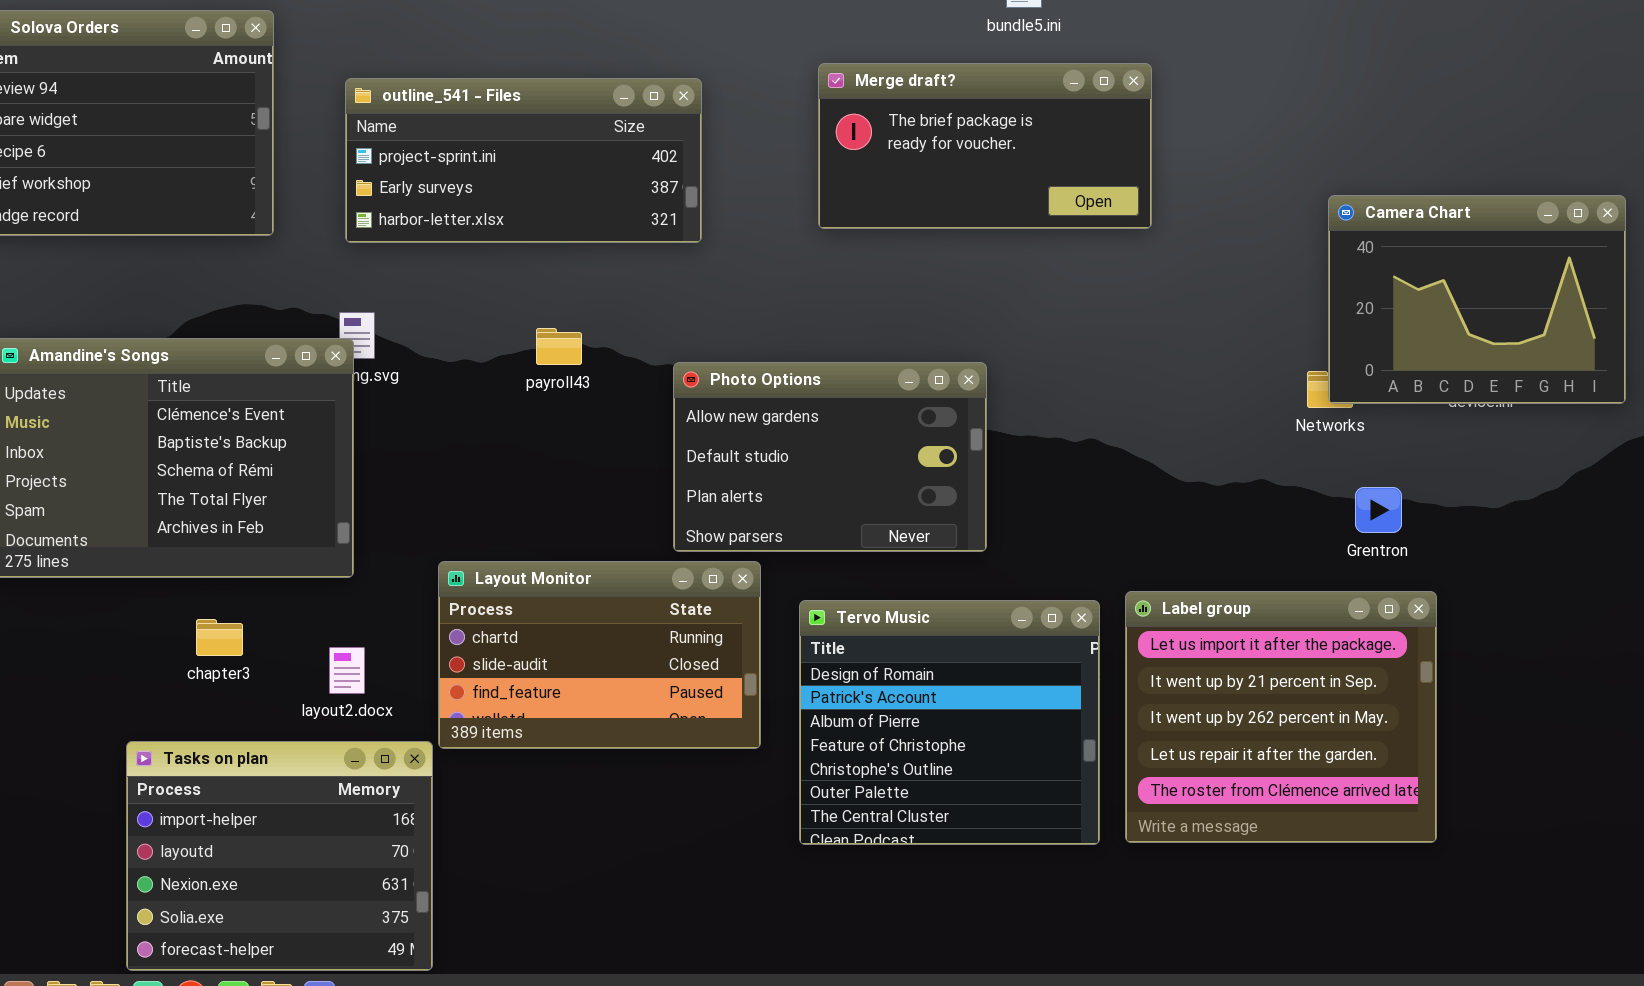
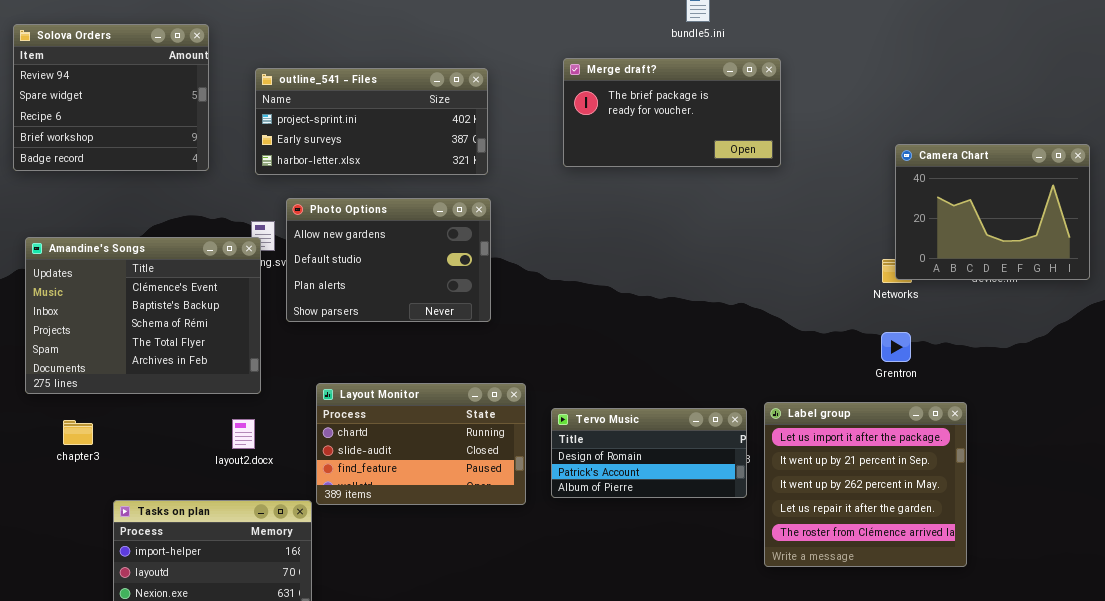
Photo Options: [673,362,987,552] -> [286,198,491,322], moved
Grentron: [1355,487,1402,533] -> [881,332,911,362], moved
Tervo Music: [799,600,1100,845] -> [551,408,747,498], resized
chapter3: [196,619,243,656] -> [63,420,93,445], moved
layout2.docx: [329,647,365,694] -> [232,419,255,449], moved

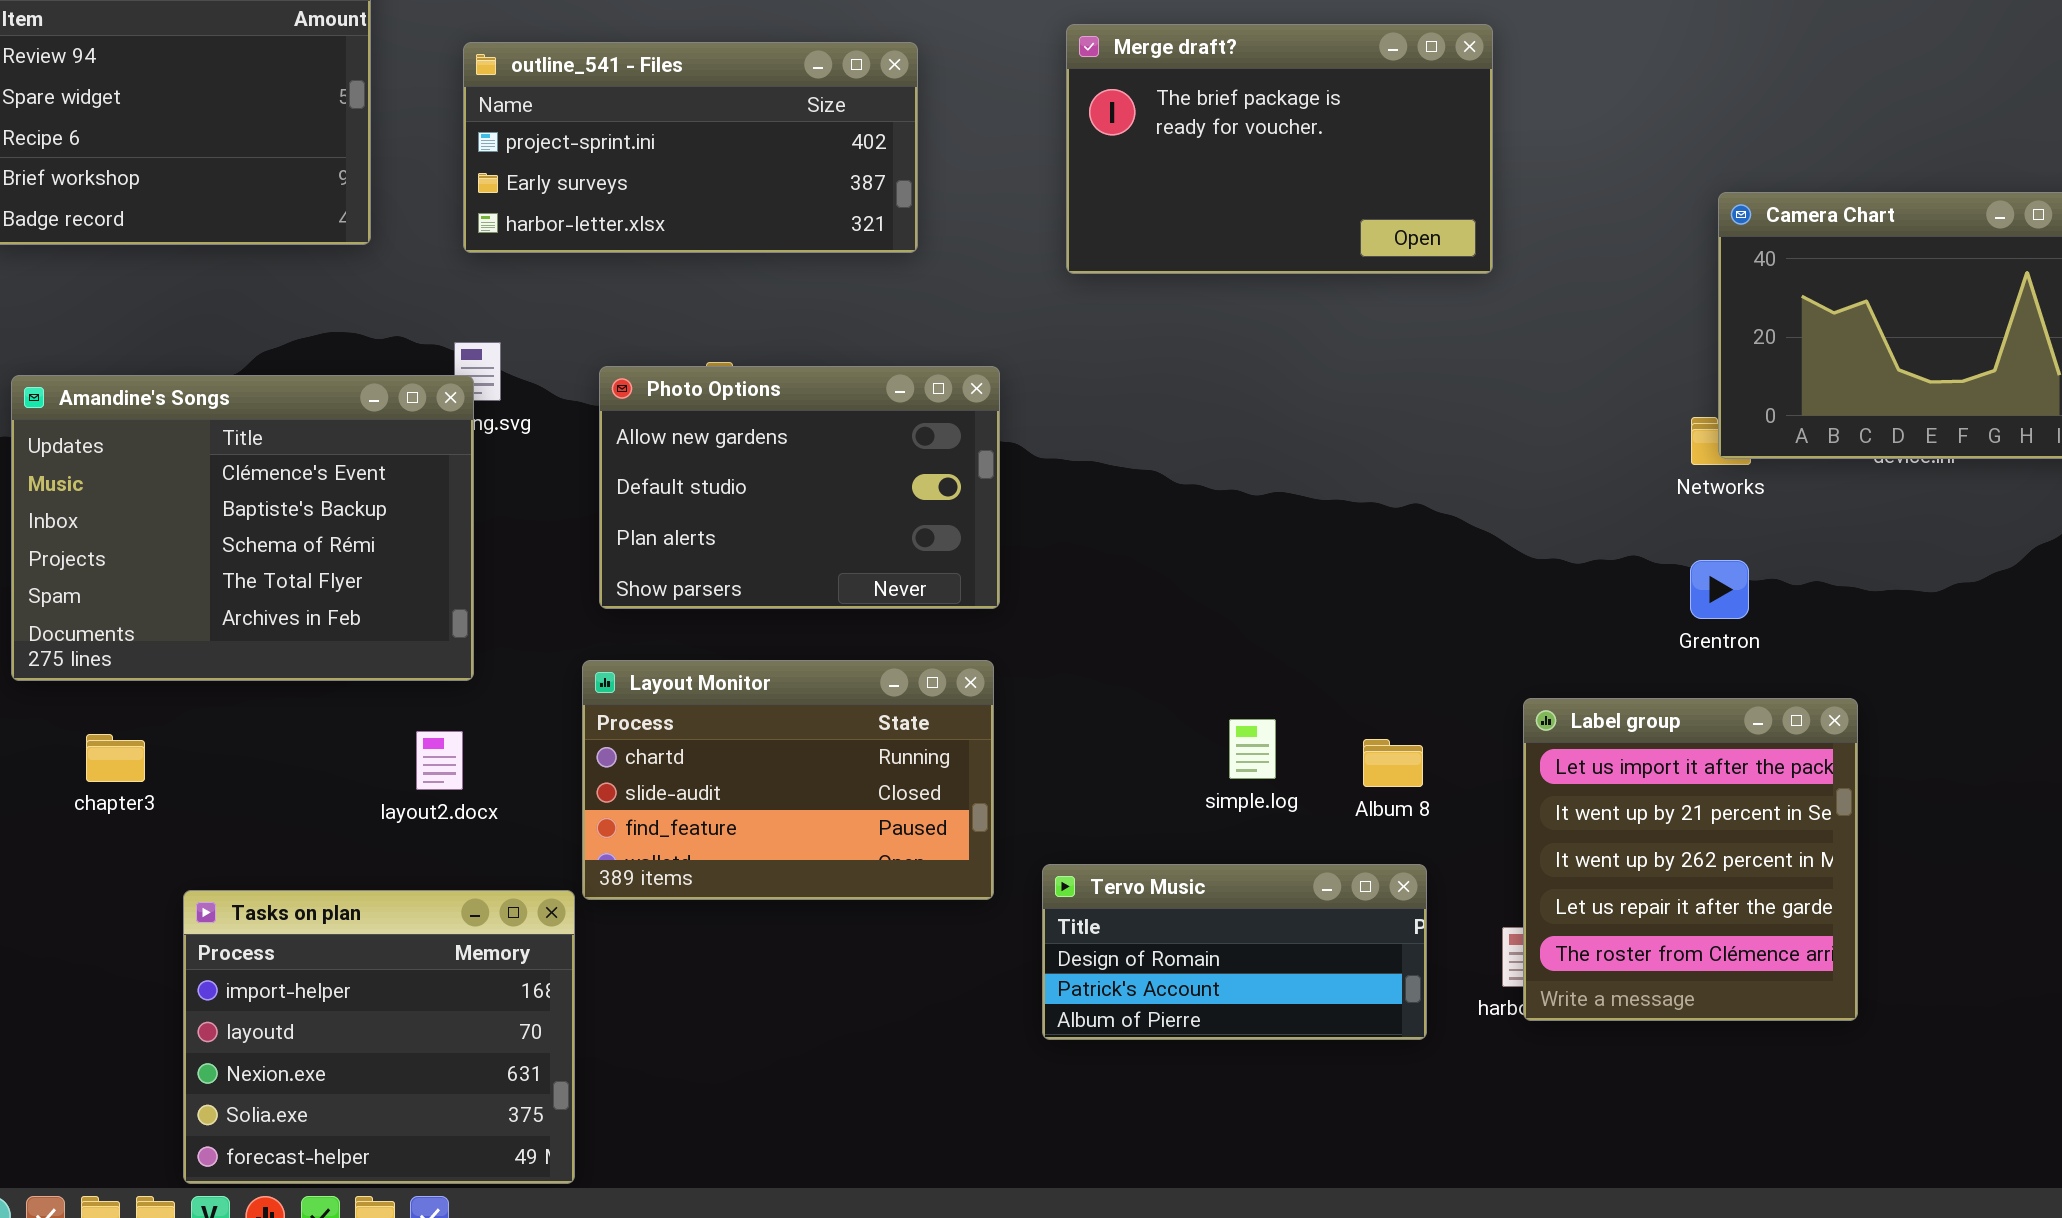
Merge draft?: [563,58,781,167] -> [1066,24,1493,274], resized
Photo Options: [286,198,491,322] -> [599,366,1000,609], moved
Label group: [764,402,967,567] -> [1523,698,1858,1021], resized
Tervo Music: [551,408,747,498] -> [1042,864,1427,1040], moved

